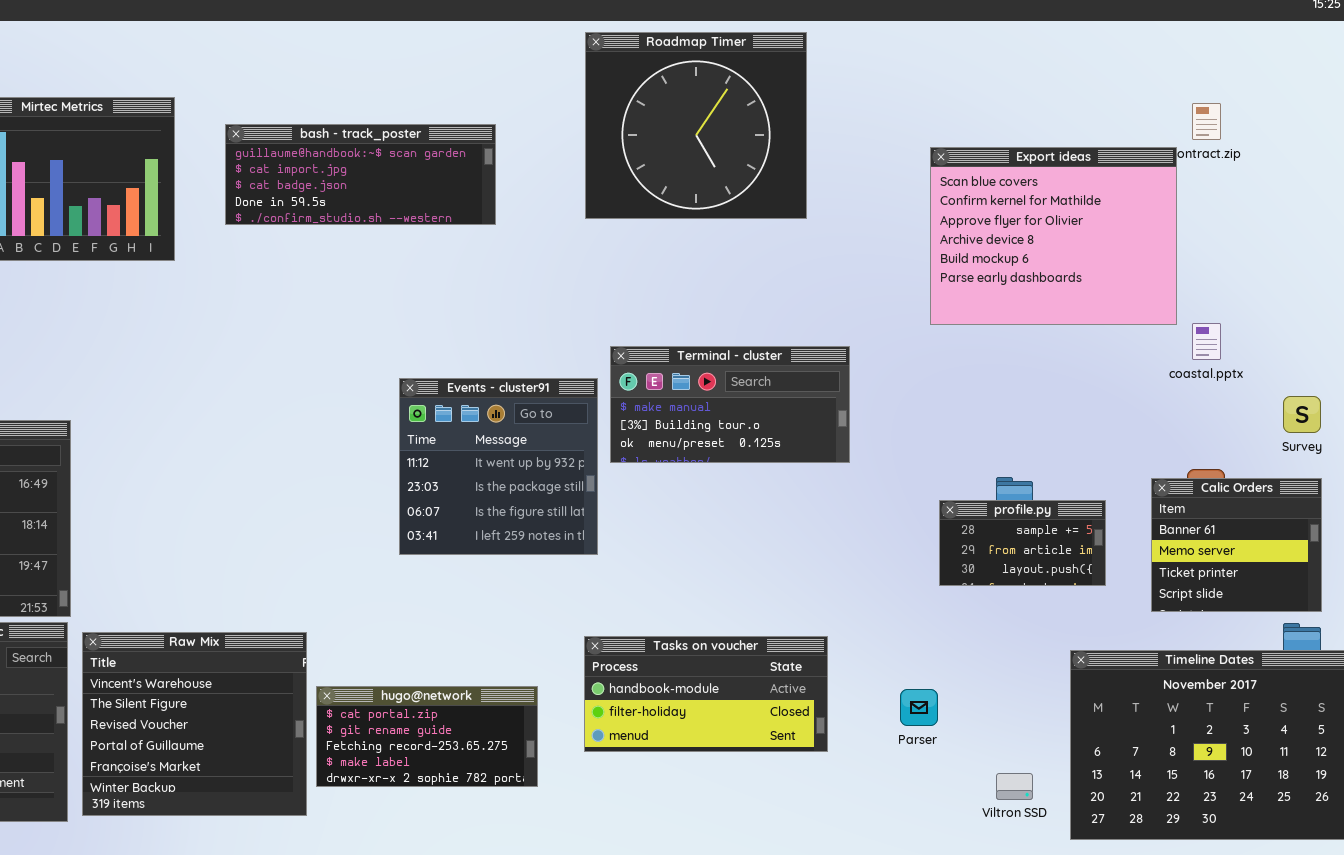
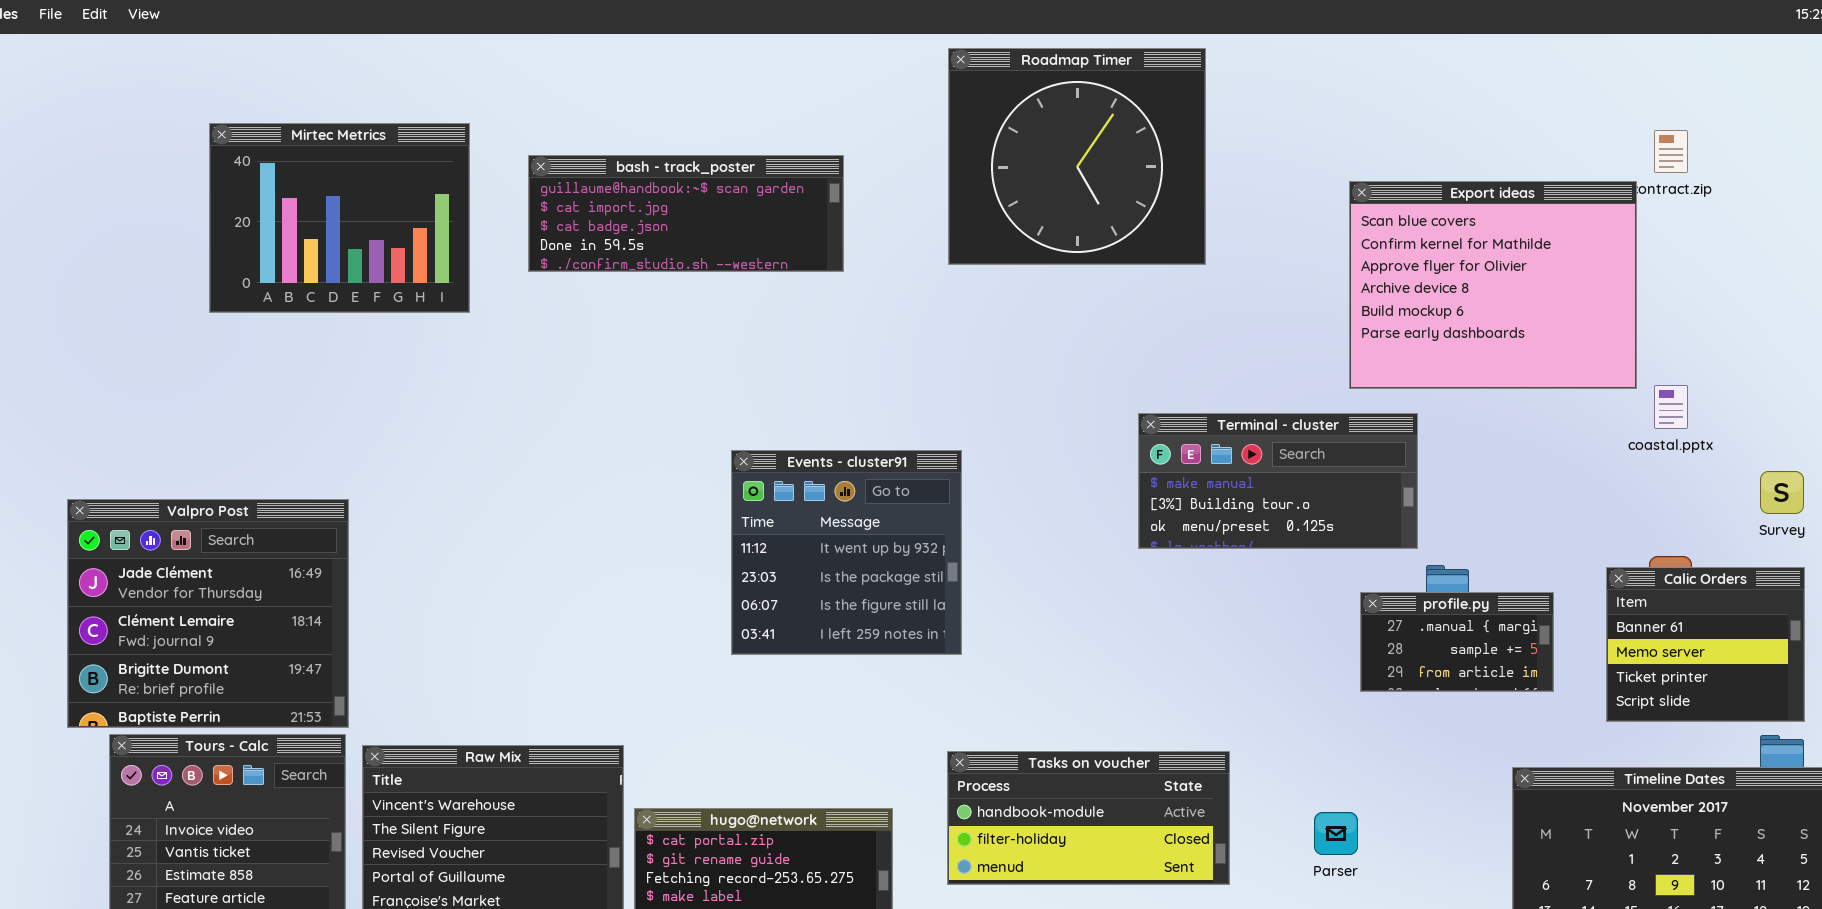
Terminal - cluster: [610,346,850,463] -> [1138,413,1418,549], moved
profile.py: [939,500,1106,586] -> [1360,592,1554,692], scrolled up 1 row

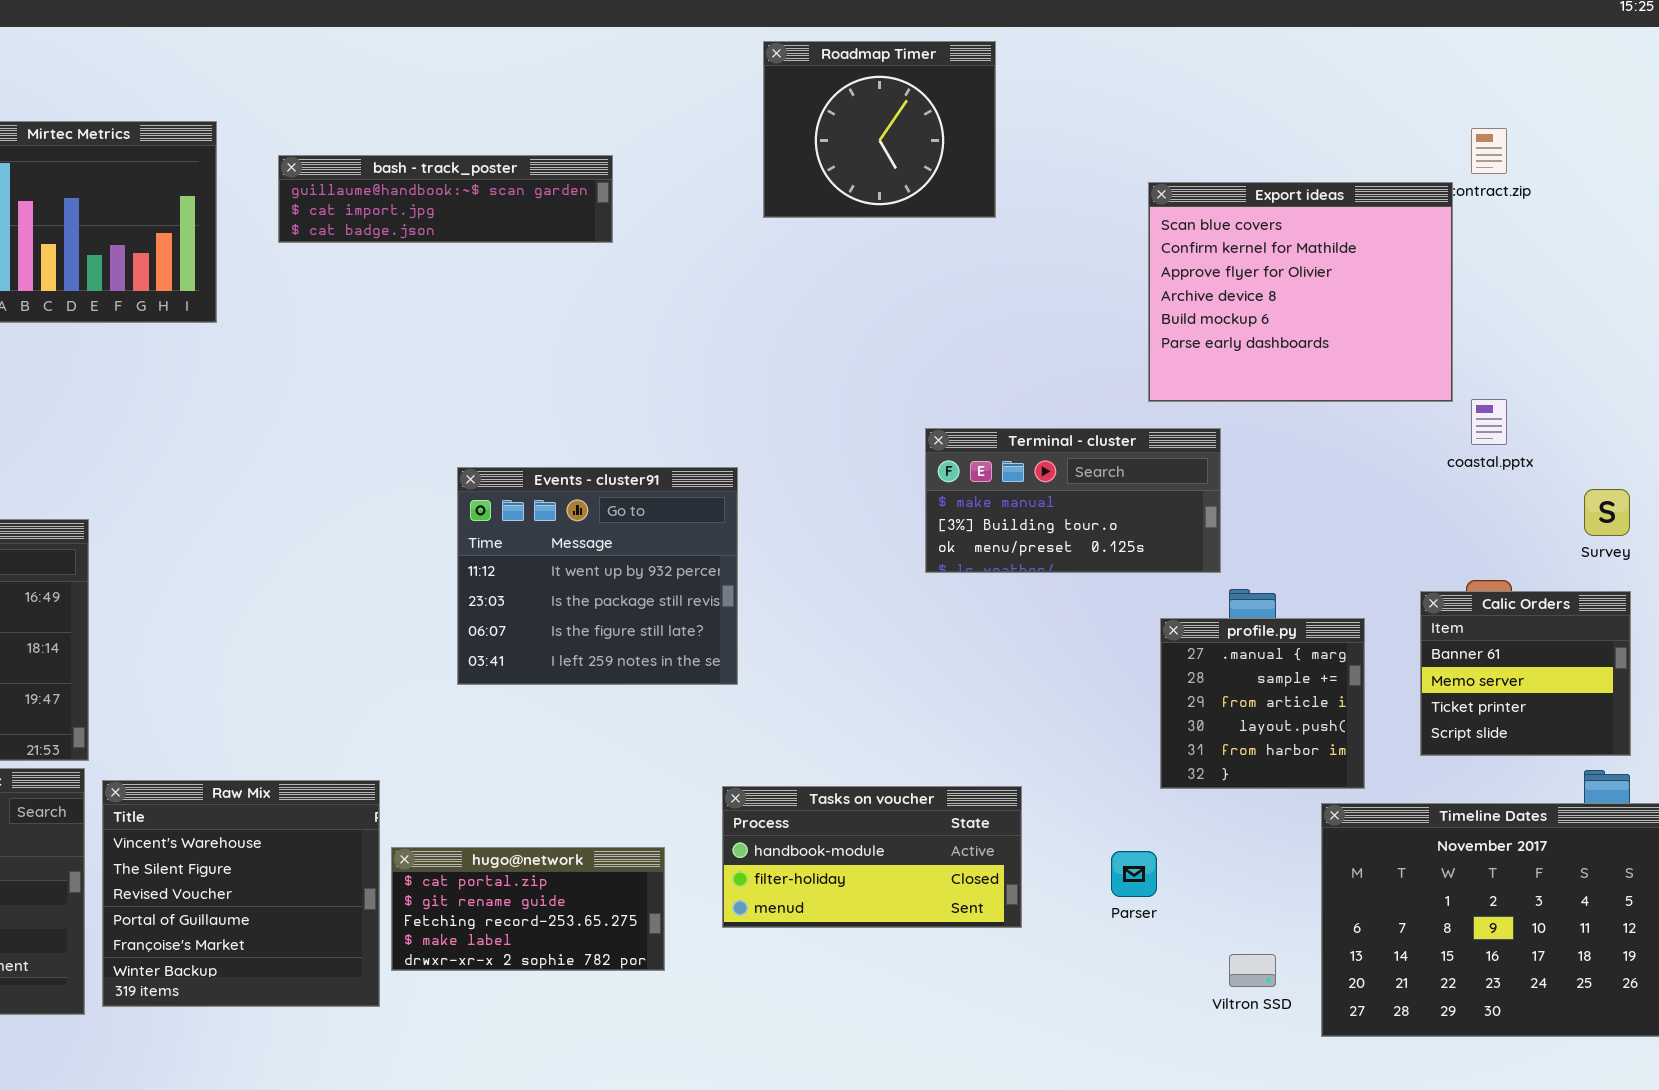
Roadmap Timer: [948,48,1206,265] -> [763,41,996,218], resized
bash - track_poster: [528,155,844,272] -> [278,155,613,243], resized
Events - cluster91: [731,450,962,655] -> [457,467,738,685], resized
profile.py: [1360,592,1554,692] -> [1160,618,1365,789], resized

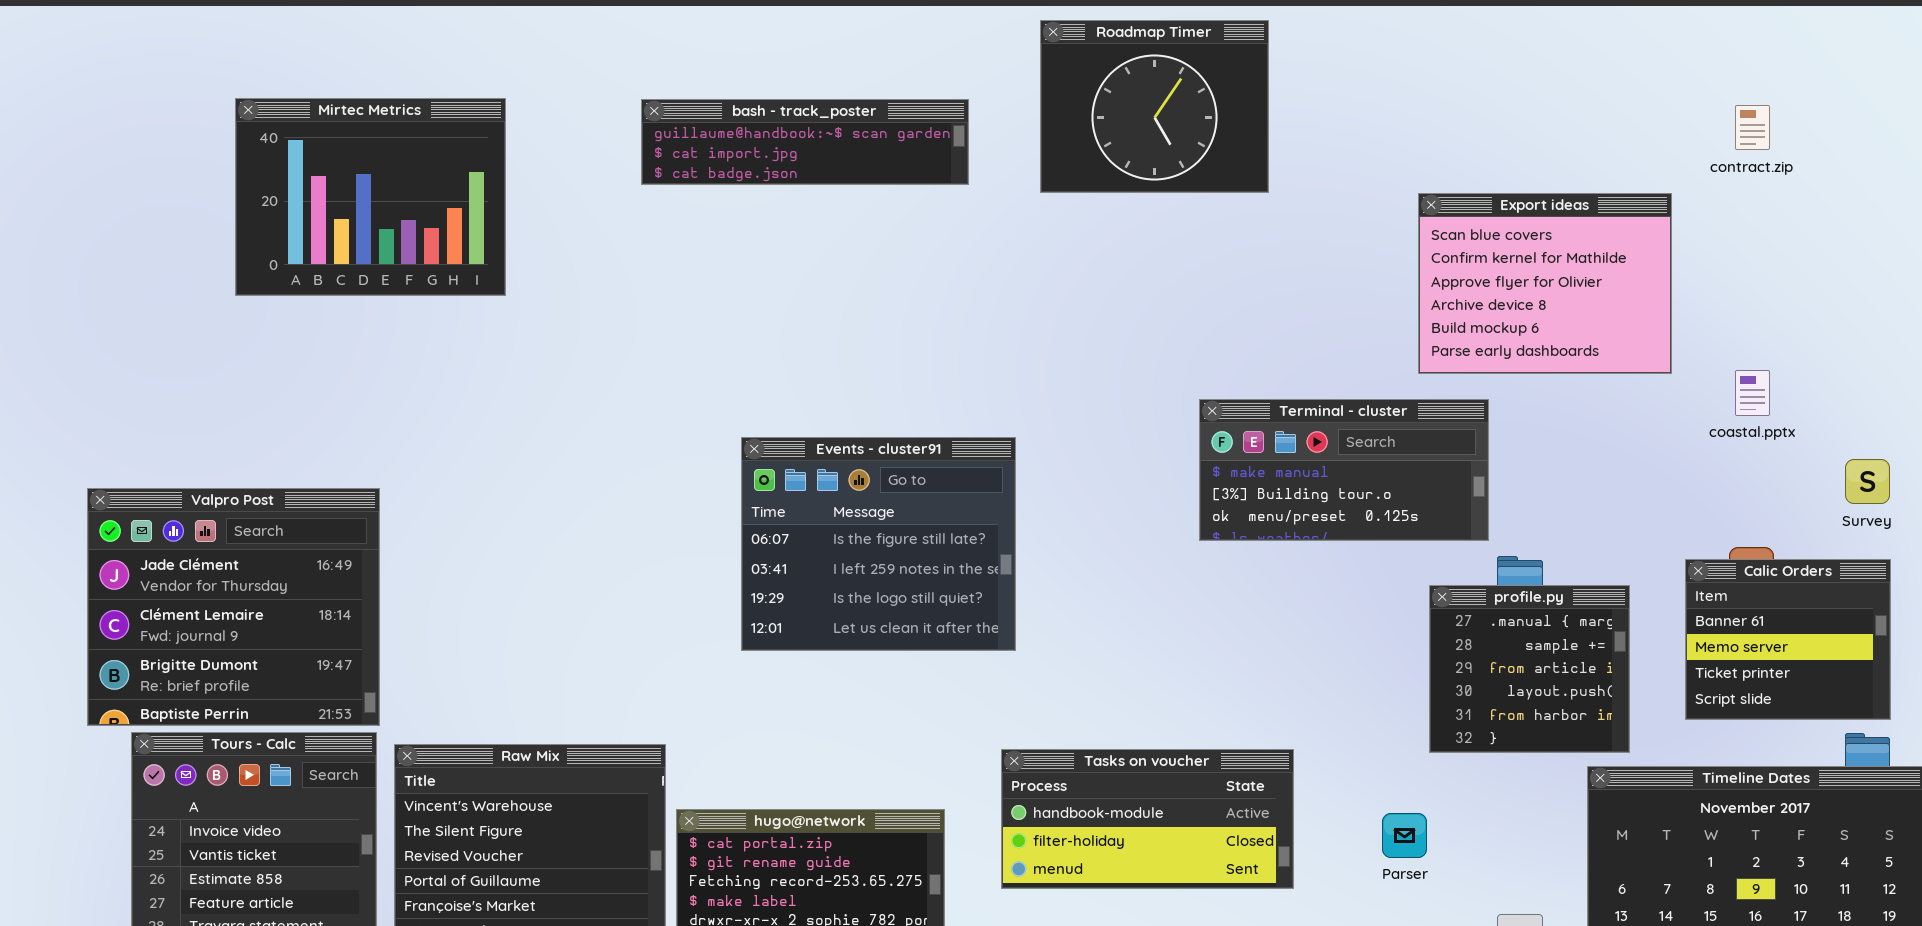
bash - track_poster: [278,155,613,243] -> [641,99,969,185], moved
Export ideas: [1148,182,1453,402] -> [1418,193,1672,374], resized
Events - cluster91: [457,467,738,685] -> [741,437,1016,651], scrolled down 2 rows

